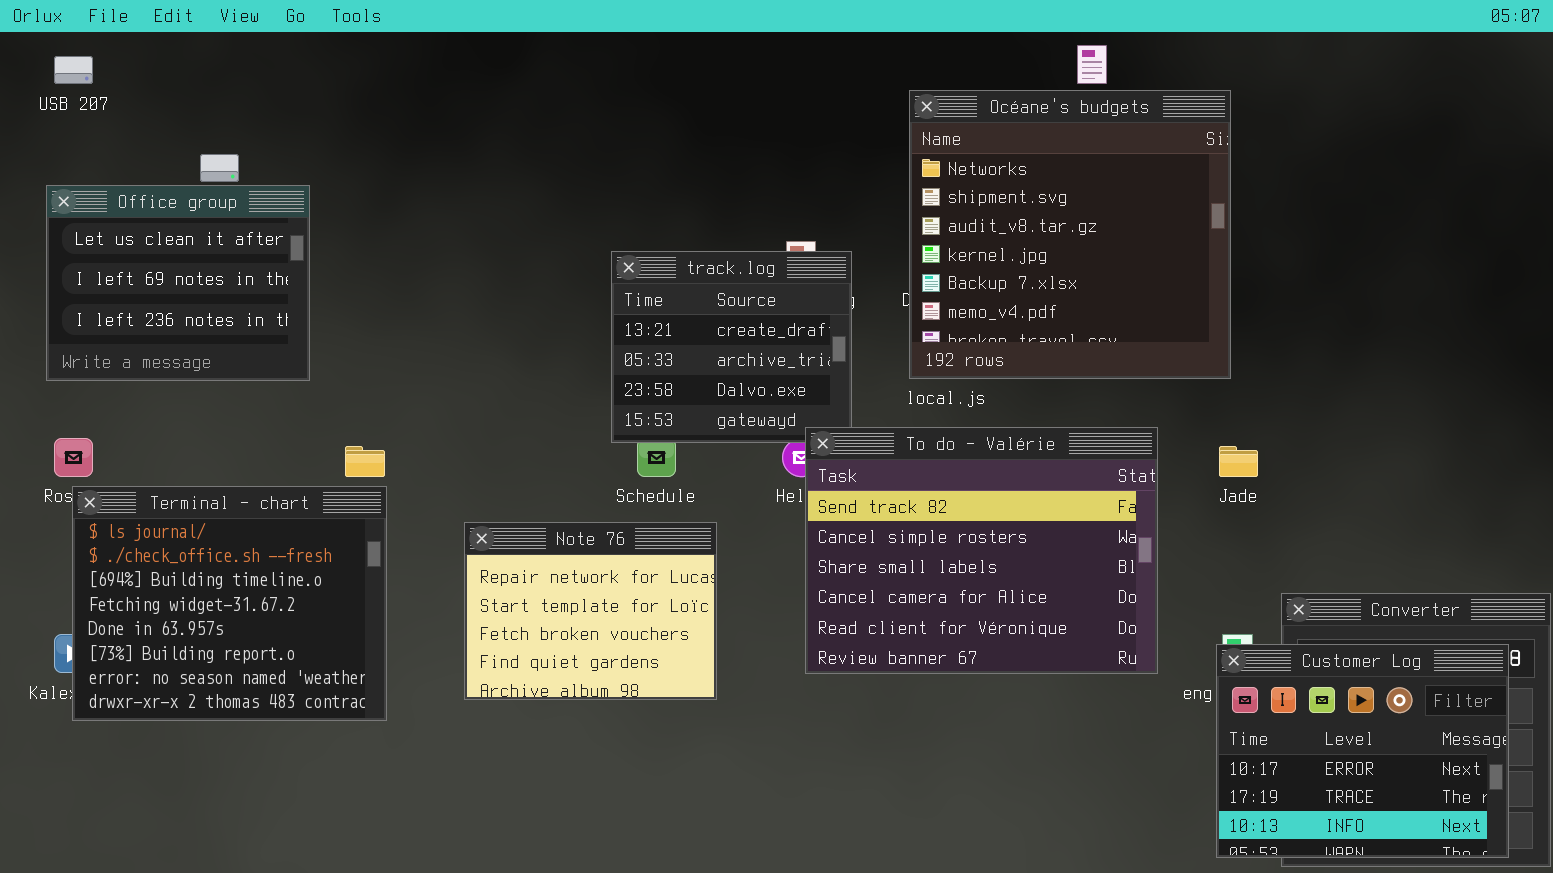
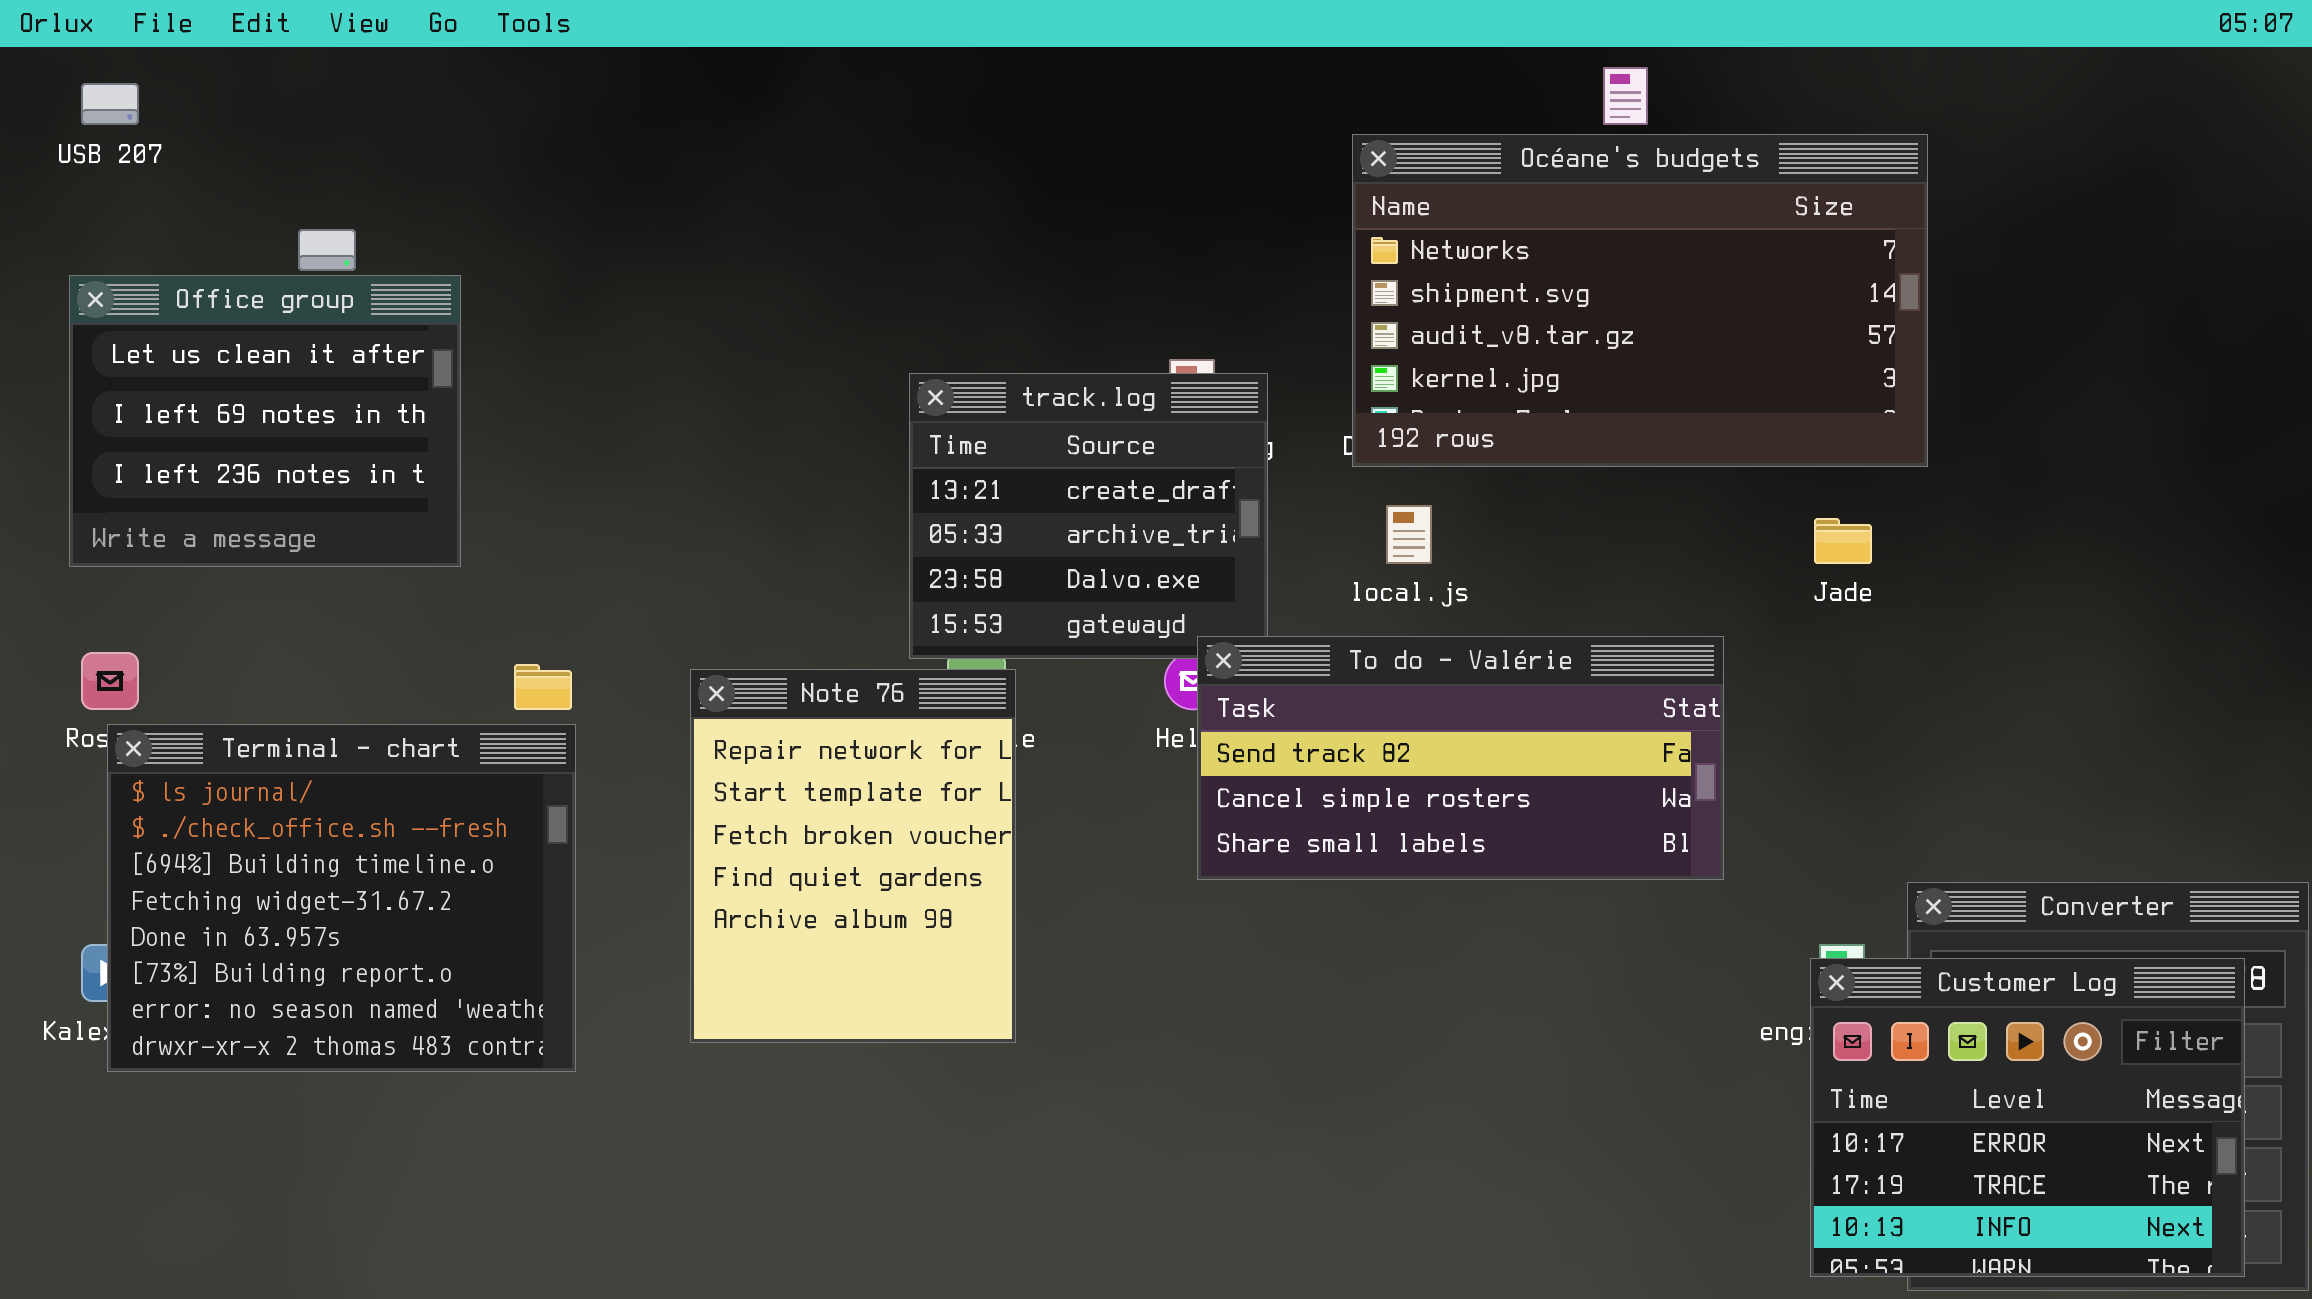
Océane's budgets: [909,90,1231,379] -> [1352,134,1928,467], resized
To do - Valérie: [805,427,1158,674] -> [1197,636,1724,880], resized
Jade: [1219,446,1258,477] -> [1814,518,1872,564], moved
Note 76: [464,522,717,700] -> [690,669,1016,1043], resized

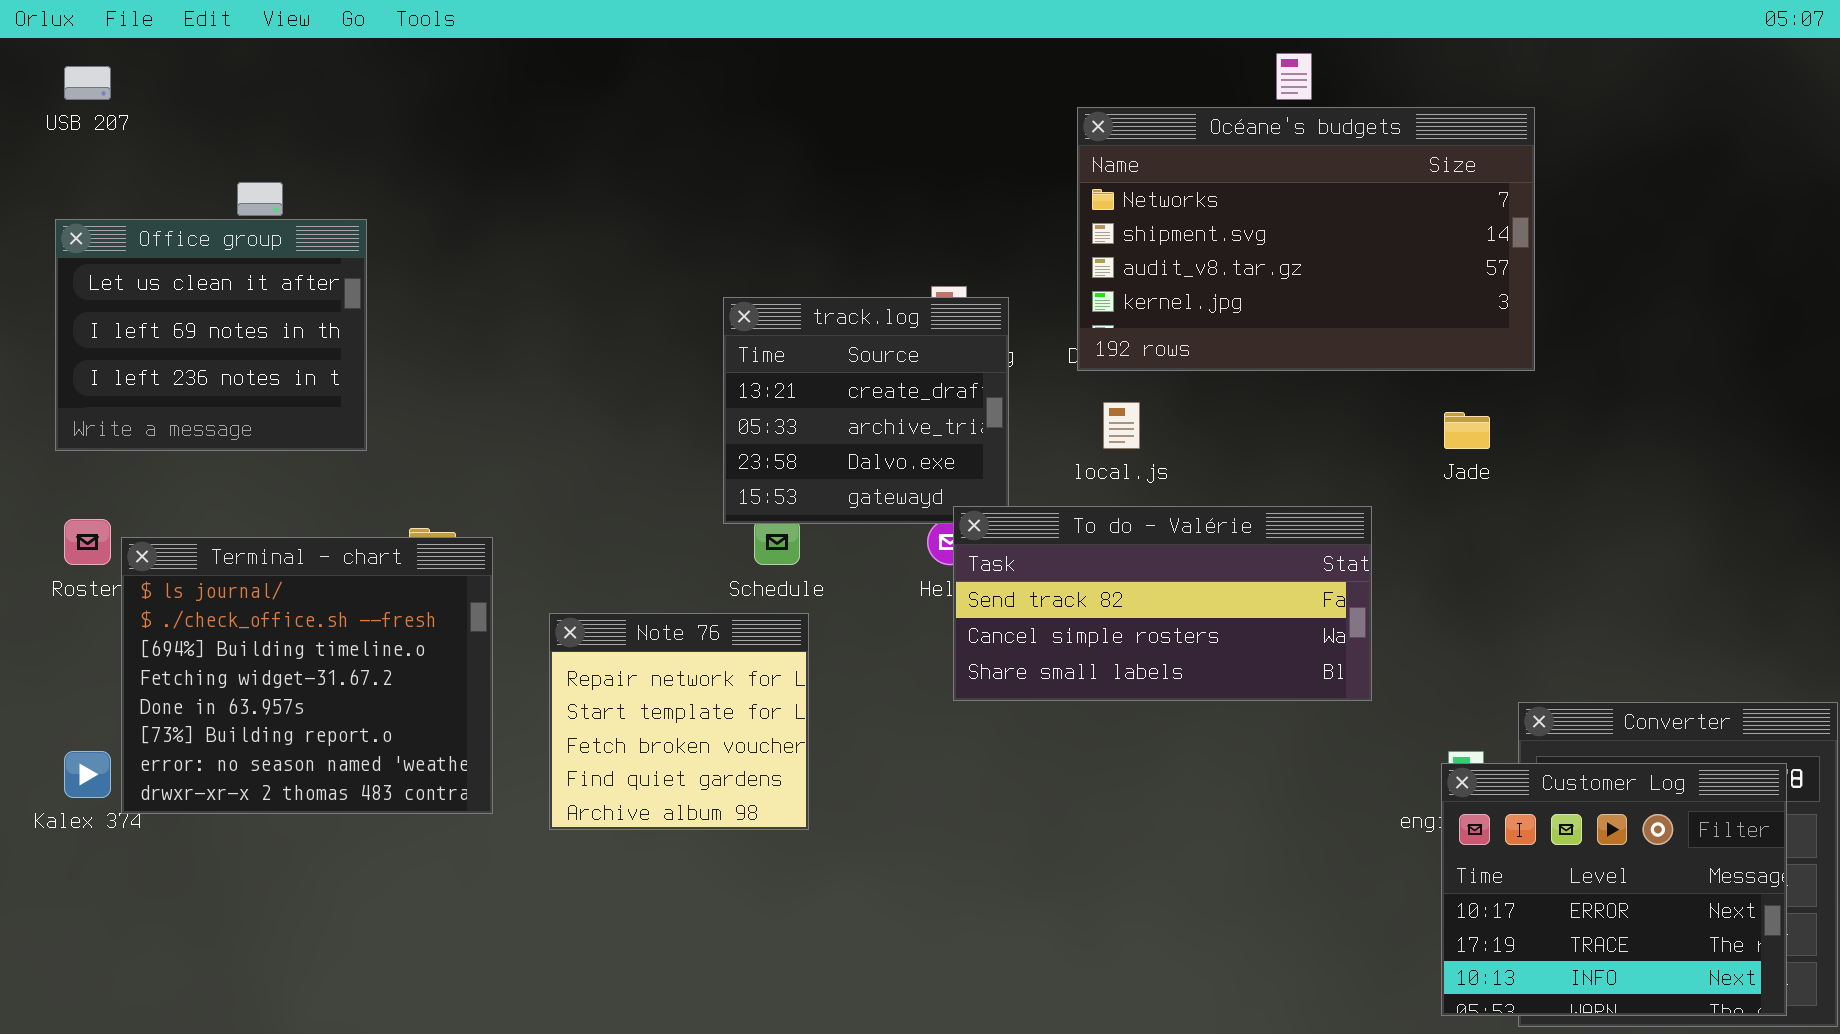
Note 76: [690,669,1016,1043] -> [549,613,809,830], resized
Terminal - chart: [107,724,576,1072] -> [121,537,493,814], moved

